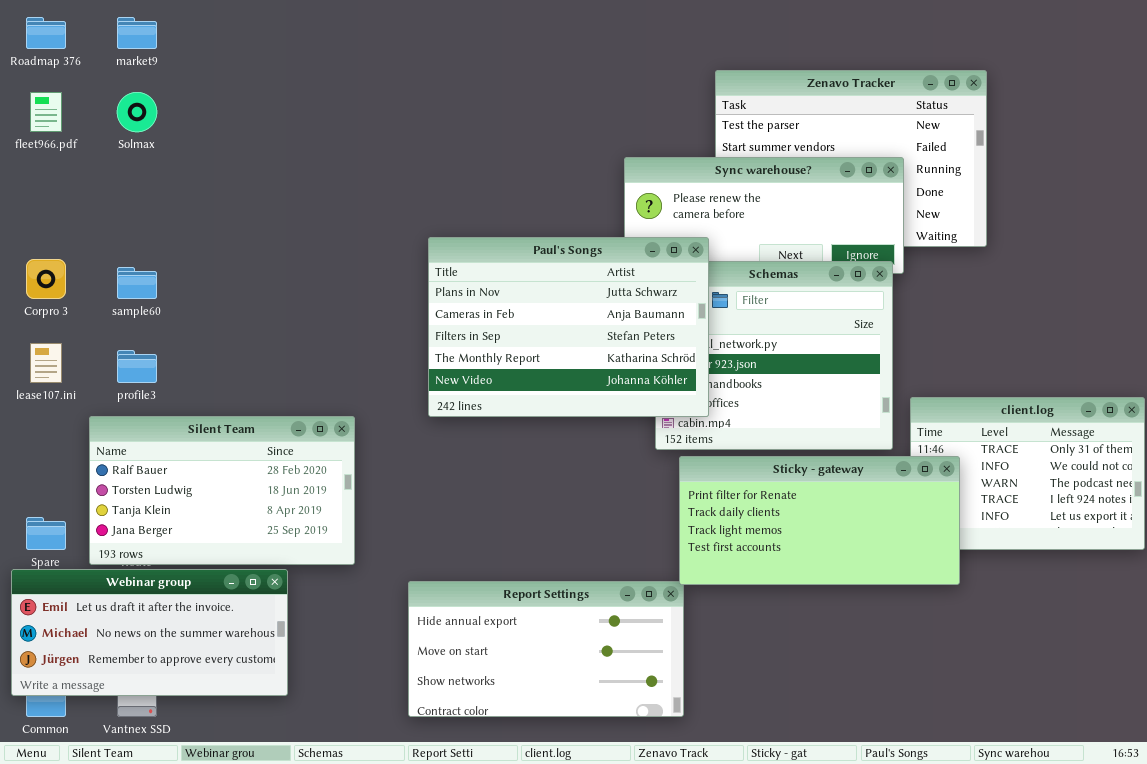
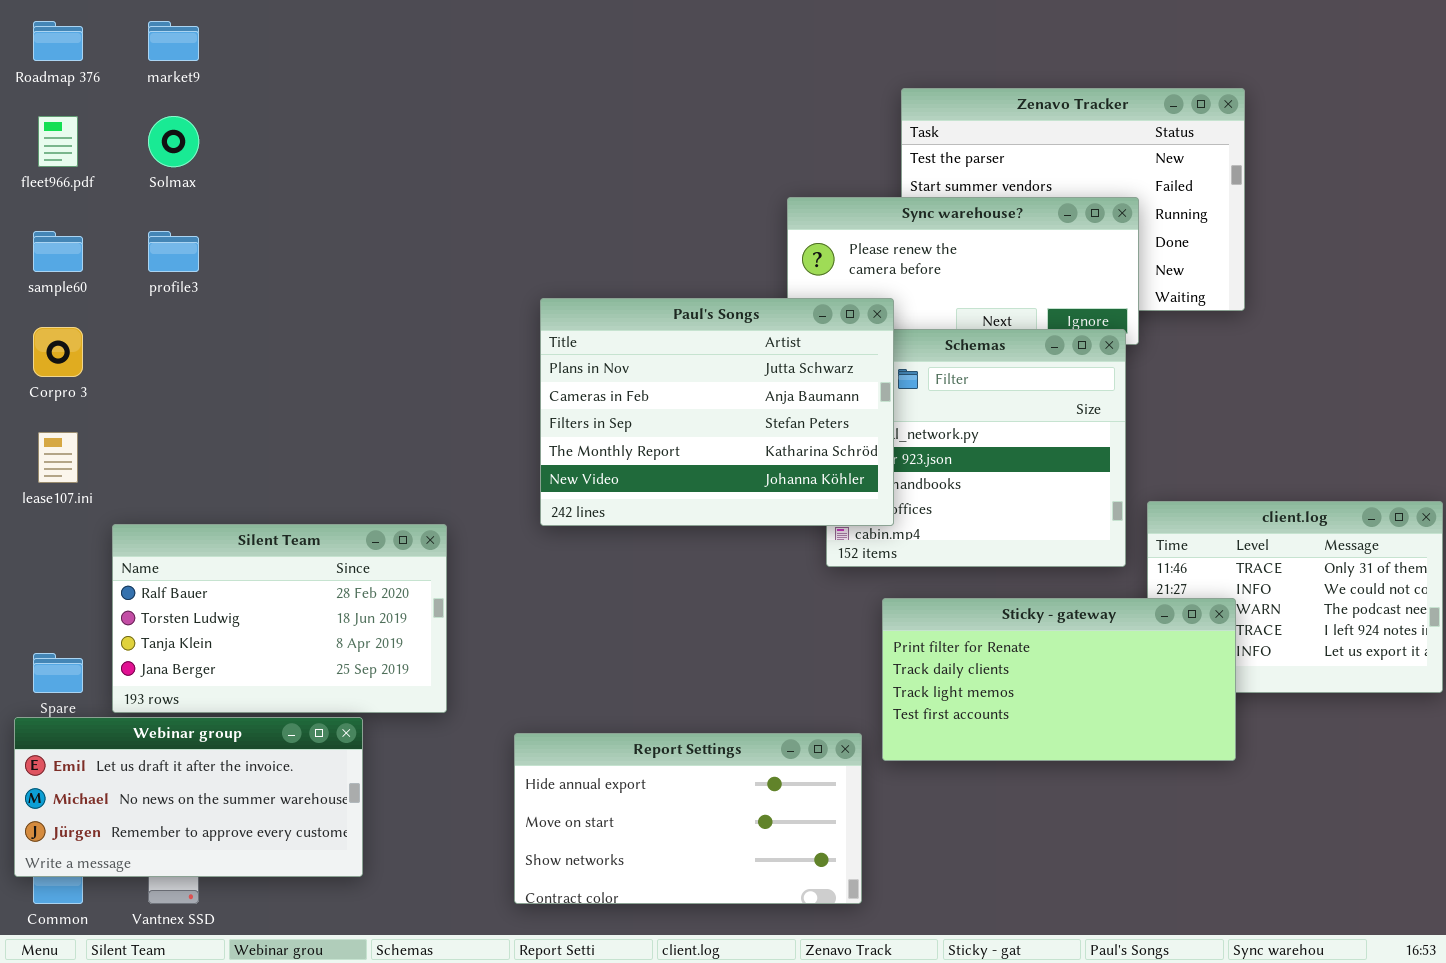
sample60: [117,267,157,299] -> [33,231,83,272], moved
profile3: [117,350,157,383] -> [148,231,199,272], moved
Sticky - gateway: [679,456,960,585] -> [882,598,1236,761], moved

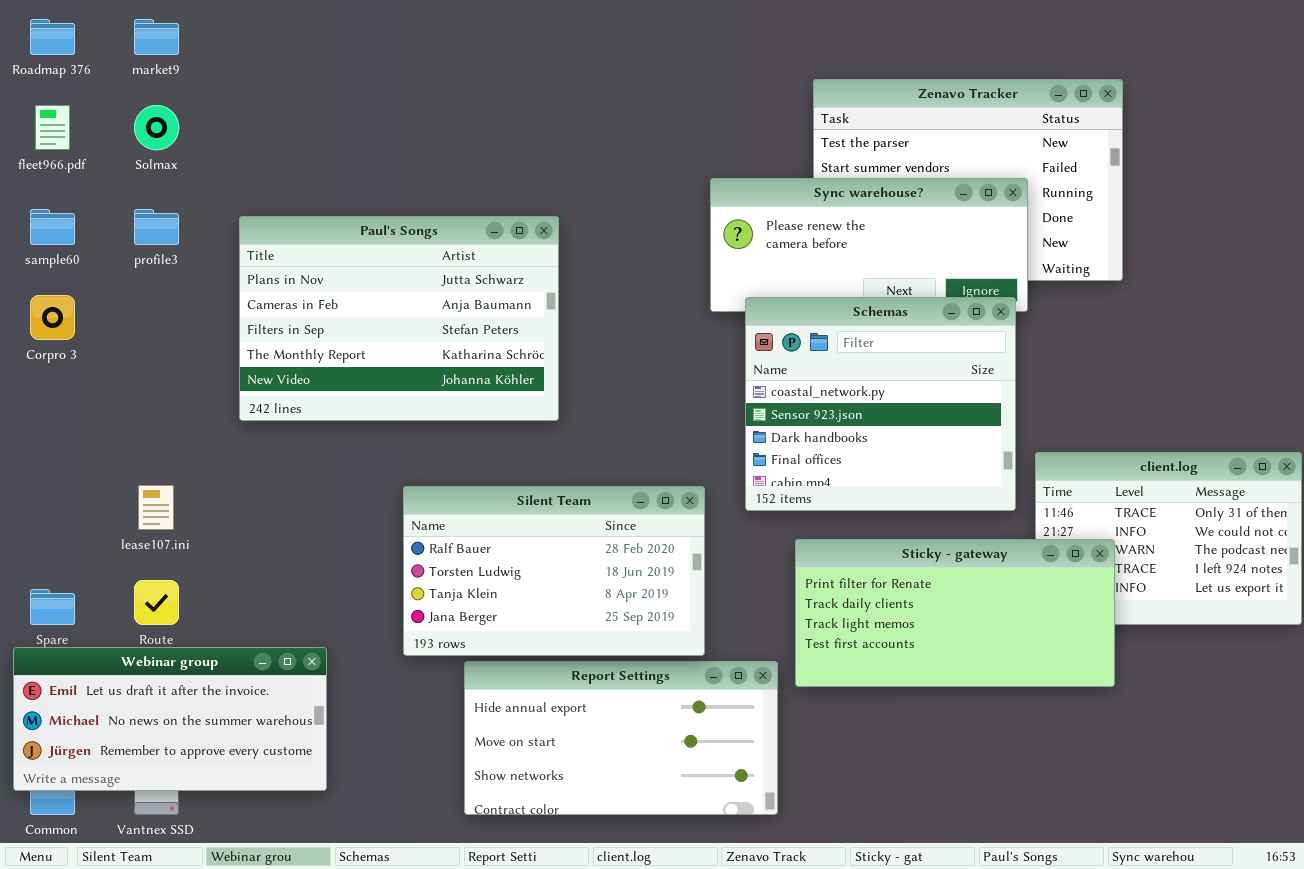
Paul's Songs: [540,298,894,526] -> [239,216,559,421], moved
lease107.ini: [38,432,78,483] -> [138,485,174,530], moved
Silent Team: [112,524,447,713] -> [403,486,705,656], moved

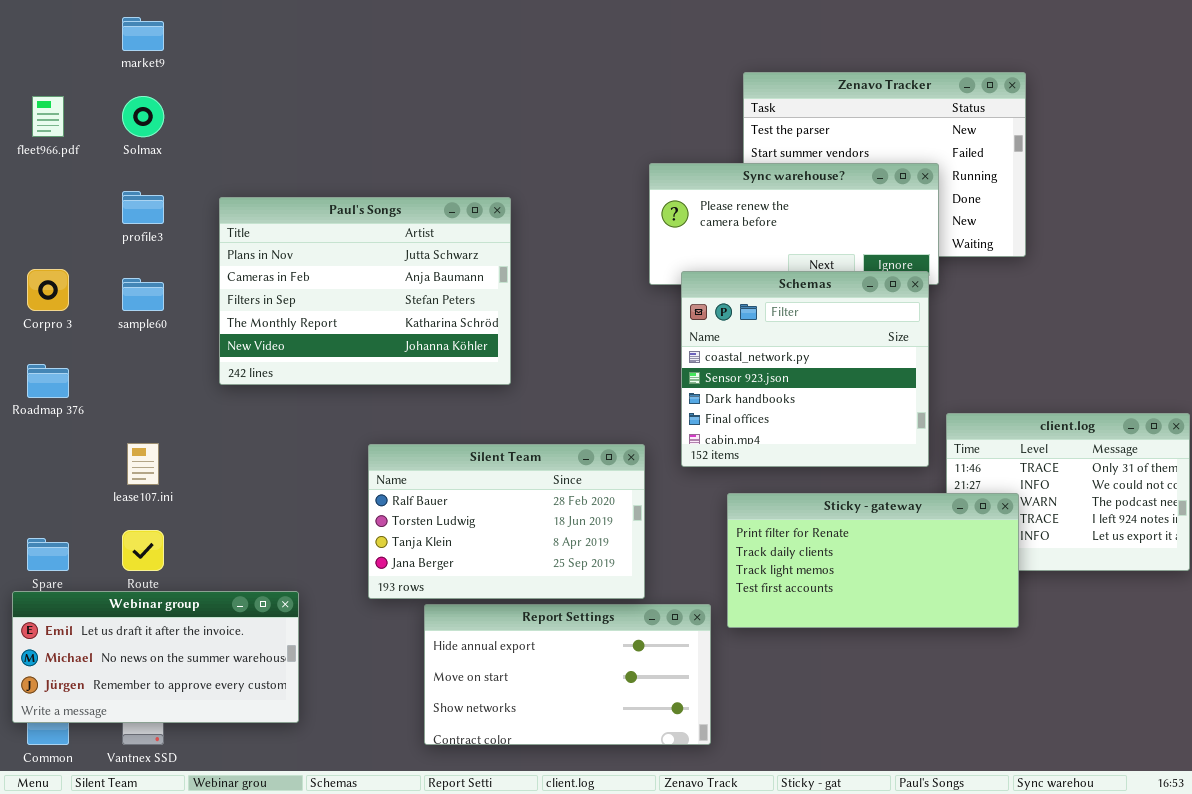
Roadmap 376: [30,19,75,55] -> [27,364,69,398], moved
sample60: [30,209,75,245] -> [122,278,164,311], moved

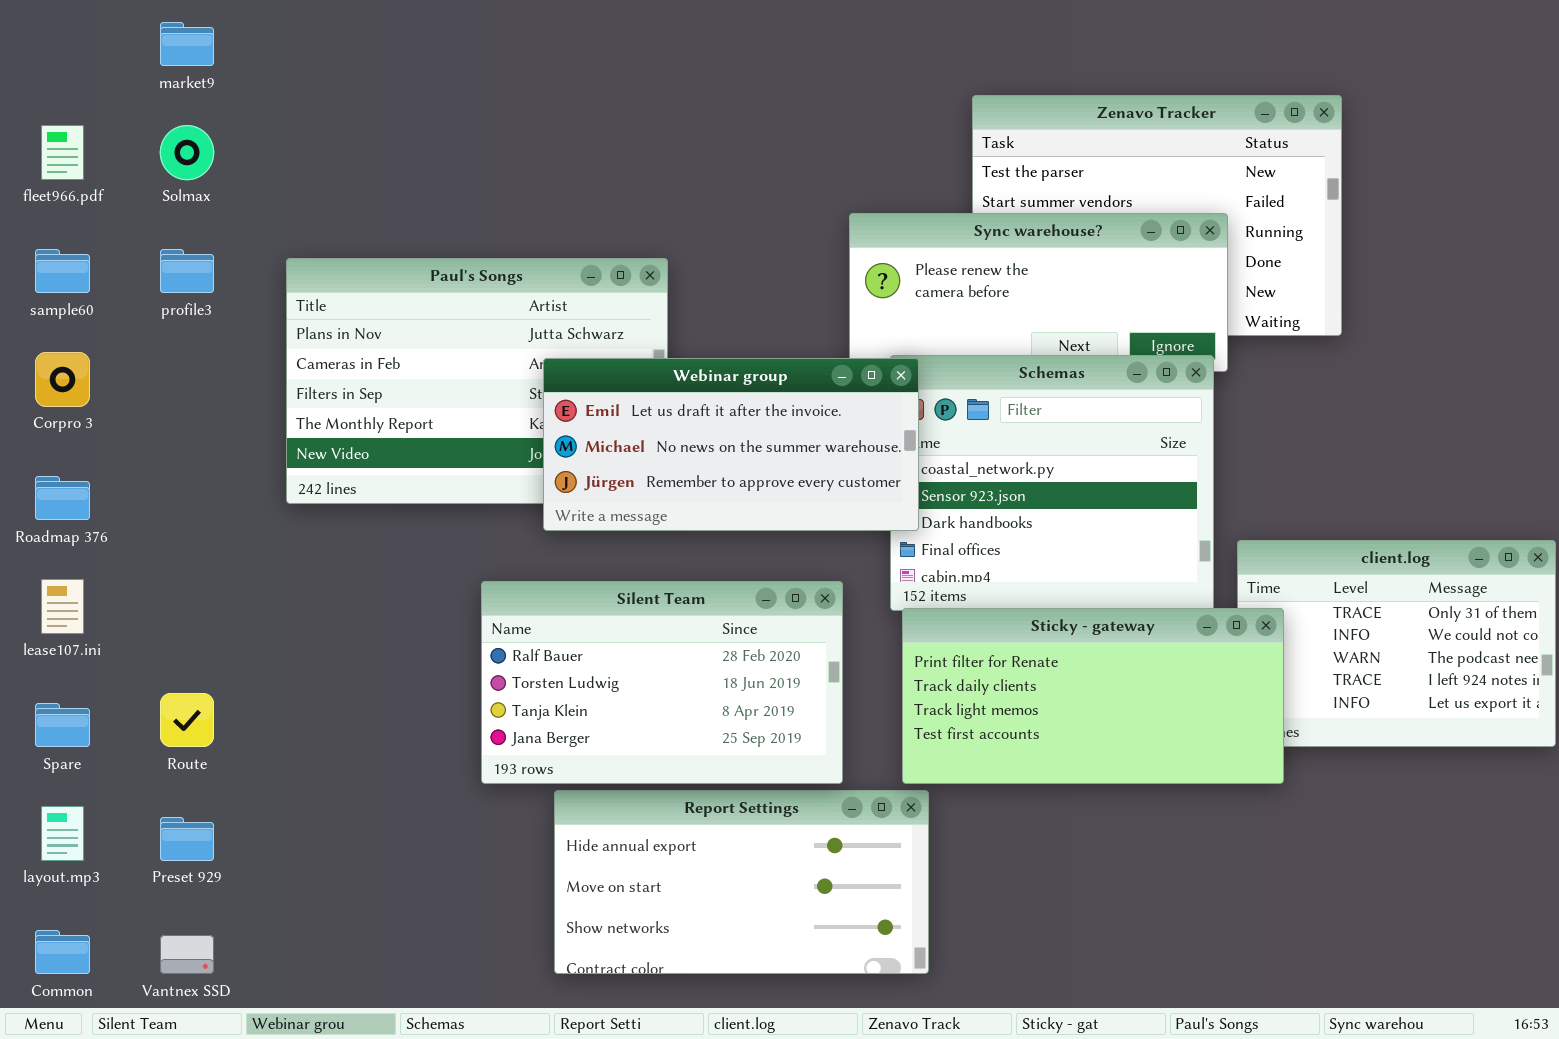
sample60: [122,278,164,311] -> [35,249,90,293], moved
lease107.ini: [127,443,159,485] -> [41,579,84,634], moved
Sticky - gateway: [727,493,1019,628] -> [902,608,1284,784], moved
Webinar group: [12,591,299,723] -> [543,358,919,531], moved

